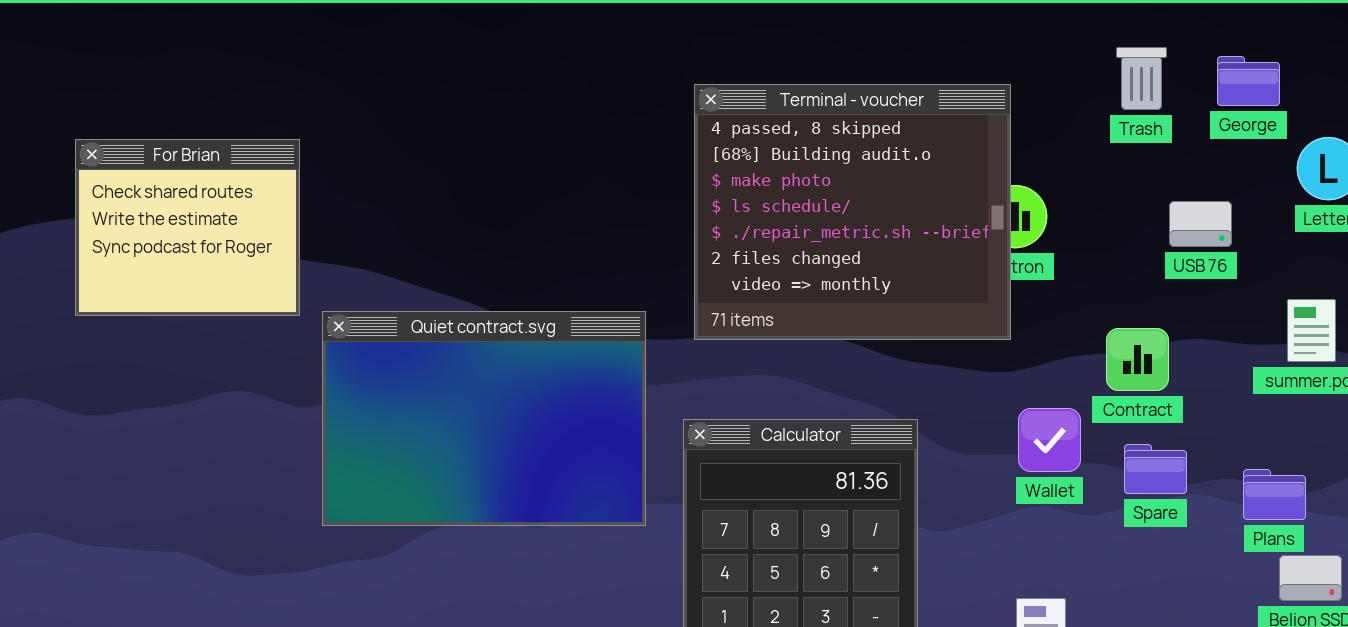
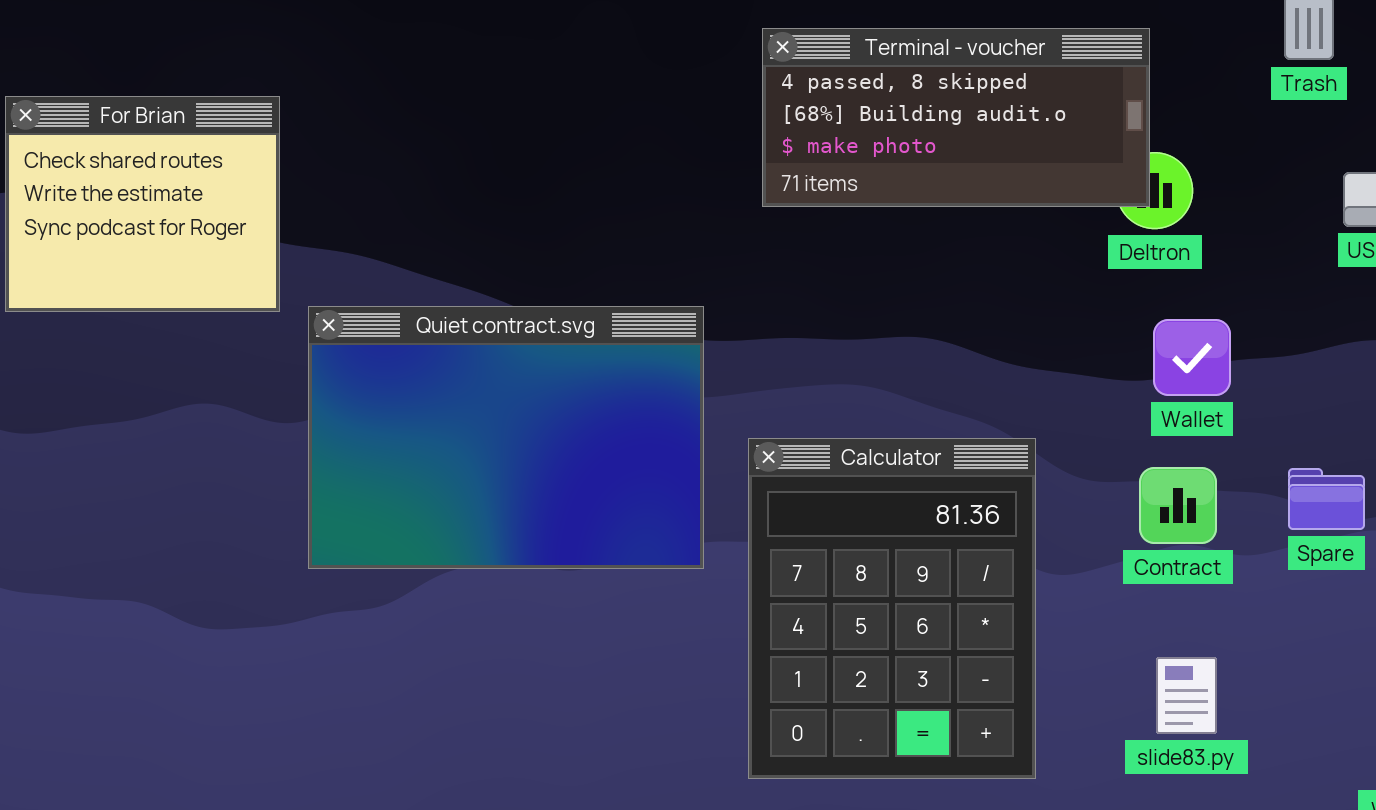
Terminal - voucher: [694,84,1011,340] -> [762,28,1150,207], resized
Contract: [1106,328,1169,391] -> [1139,467,1217,544], moved
Wallet: [1018,408,1081,472] -> [1153,319,1231,396], moved

